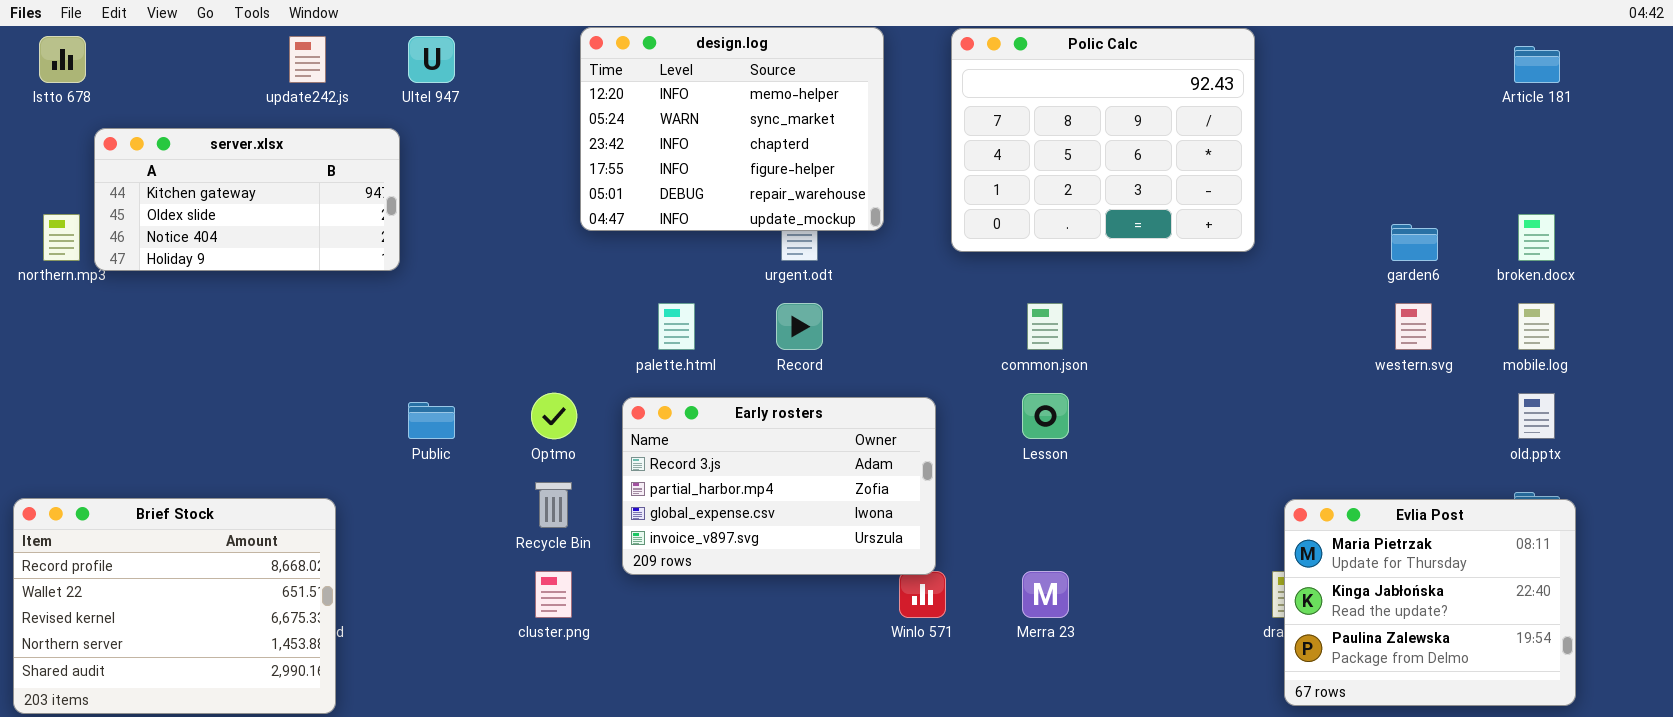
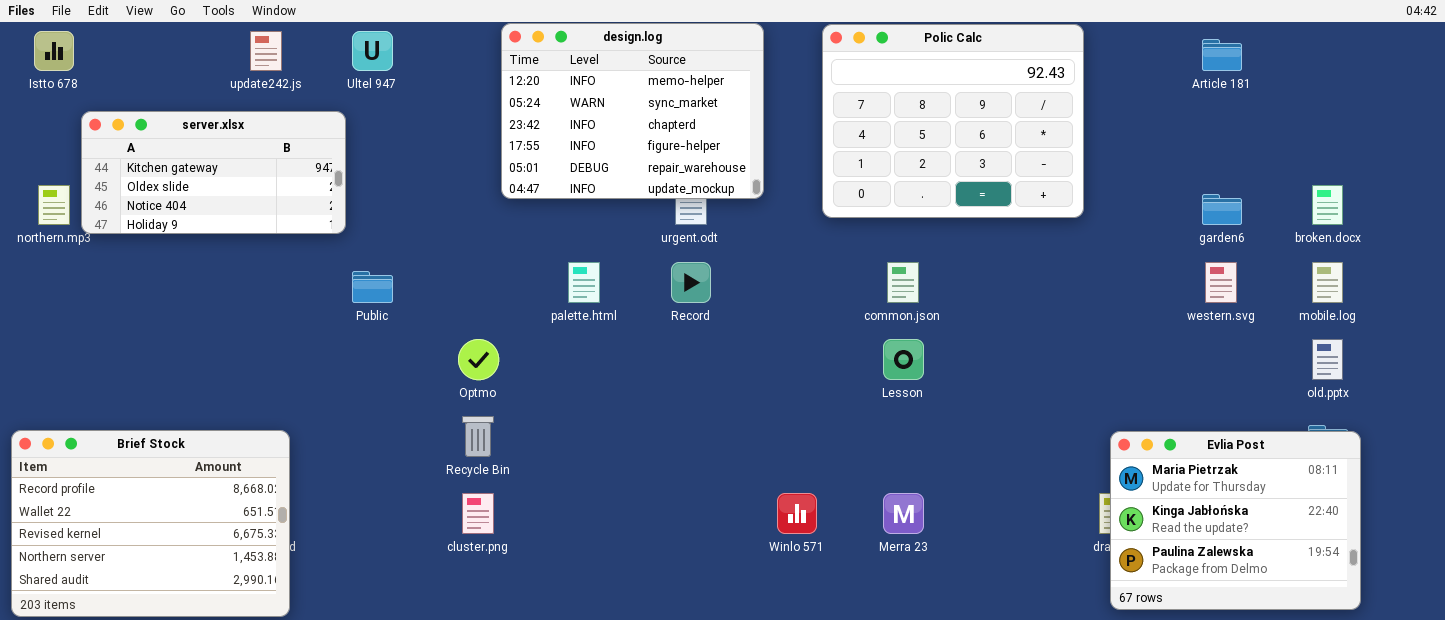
Article 181: [1514,46,1560,83] -> [1202,39,1242,71], moved
Early rosters: [622,397,936,575] -> none, closed
Public: [408,402,455,439] -> [352,271,393,303], moved

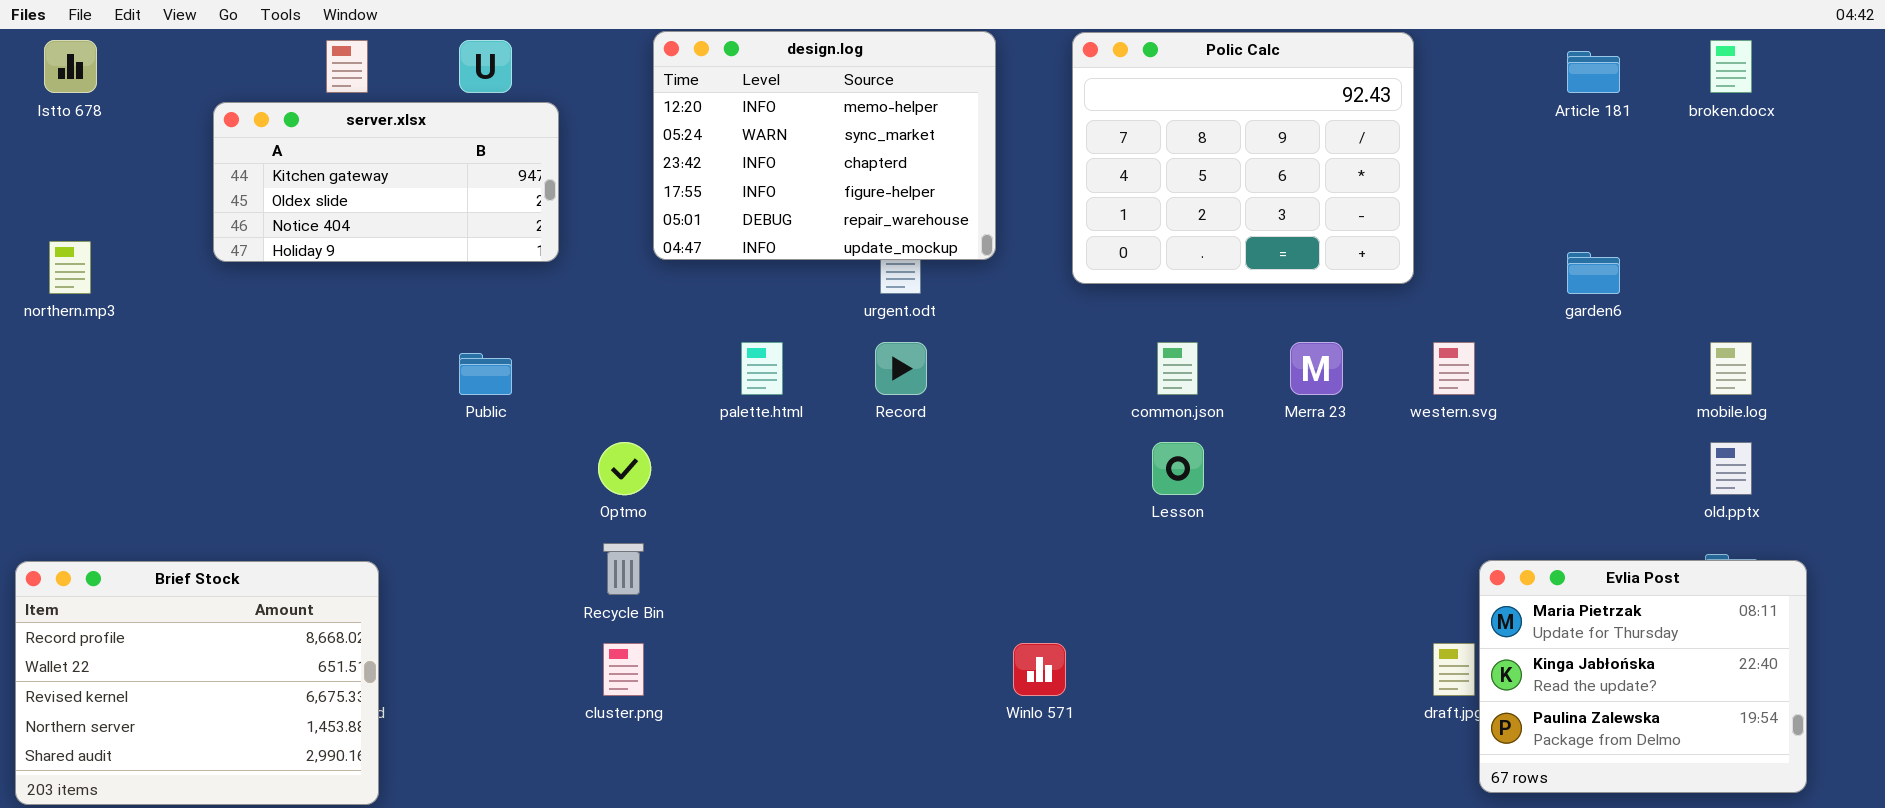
server.xlsx: [81,111,346,234] -> [213,102,559,262], moved
broken.docx: [1312,185,1343,225] -> [1710,40,1752,93], moved
western.svg: [1205,262,1237,303] -> [1433,342,1475,395], moved
Evlia Post: [1110,431,1361,610] -> [1479,560,1807,793], moved
Merra 23: [883,493,924,534] -> [1290,342,1343,395], moved

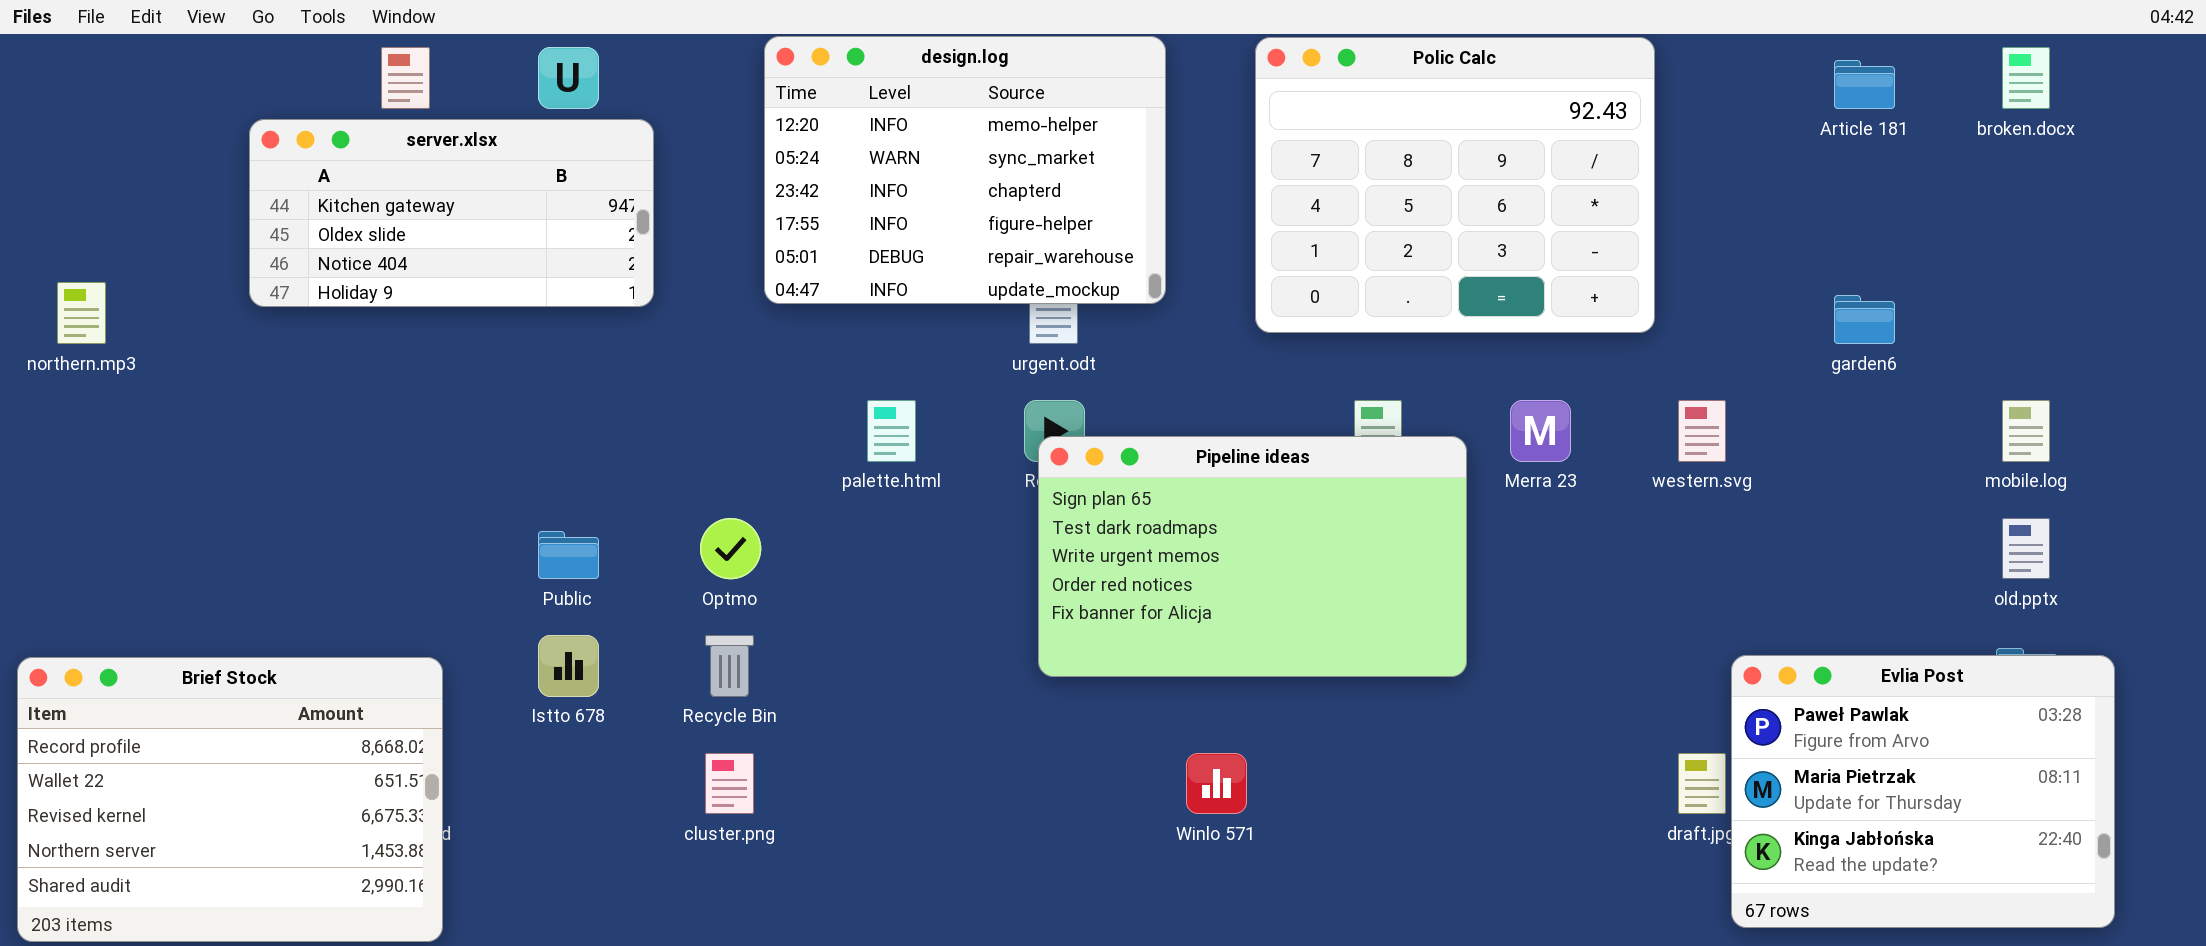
Istto 678: [44,40,97,93] -> [538,635,599,697], moved
Public: [459,353,512,395] -> [538,531,599,579], moved
Pipeline ideas: none -> [1038,436,1467,677], opened
Evlia Post: [1479,560,1807,793] -> [1731,655,2115,928], scrolled up 1 row

